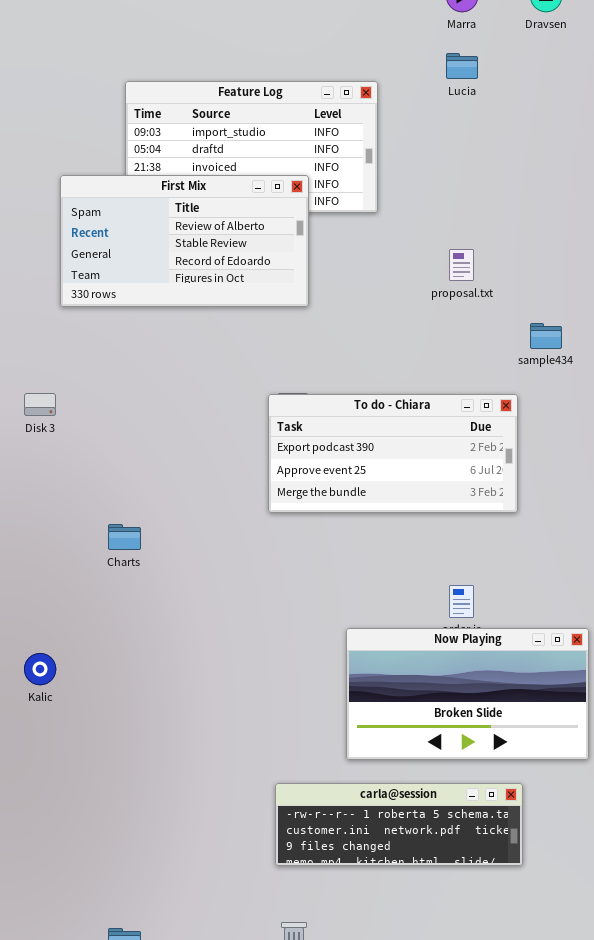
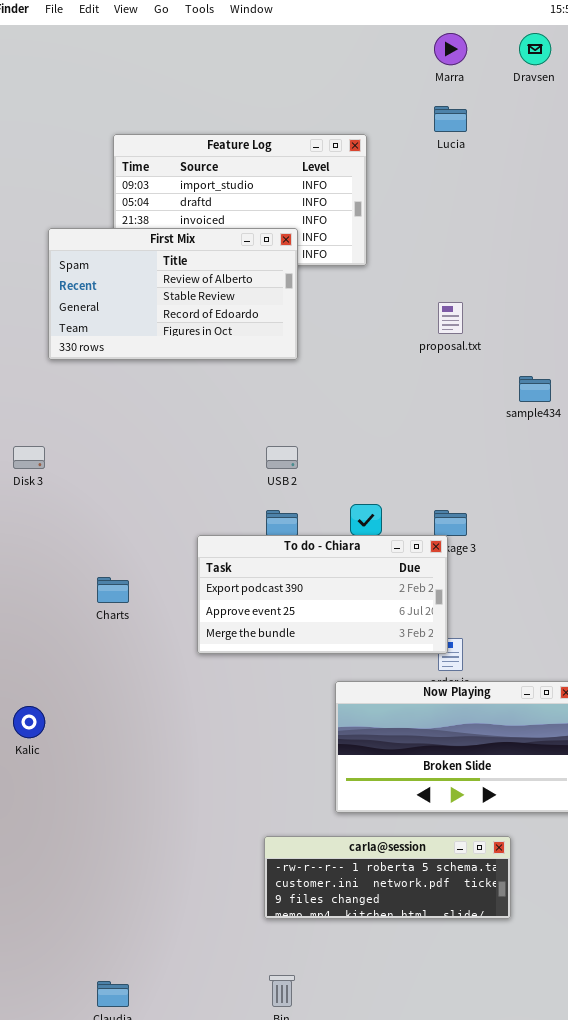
To do - Chiara: [268,394,518,513] -> [197,535,448,654], moved

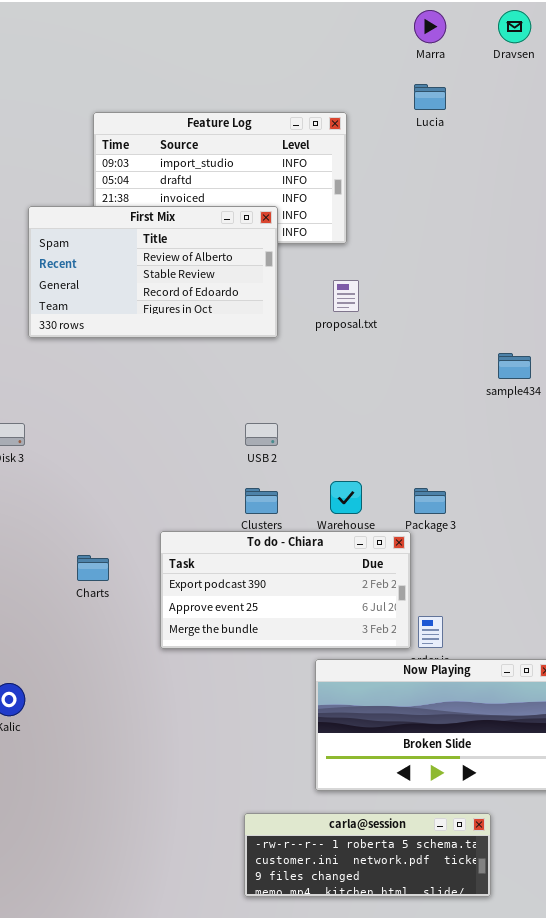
proposal.txt: [438,302,463,334] -> [333,280,359,312], moved
To do - Chiara: [197,535,448,654] -> [160,531,411,649], moved

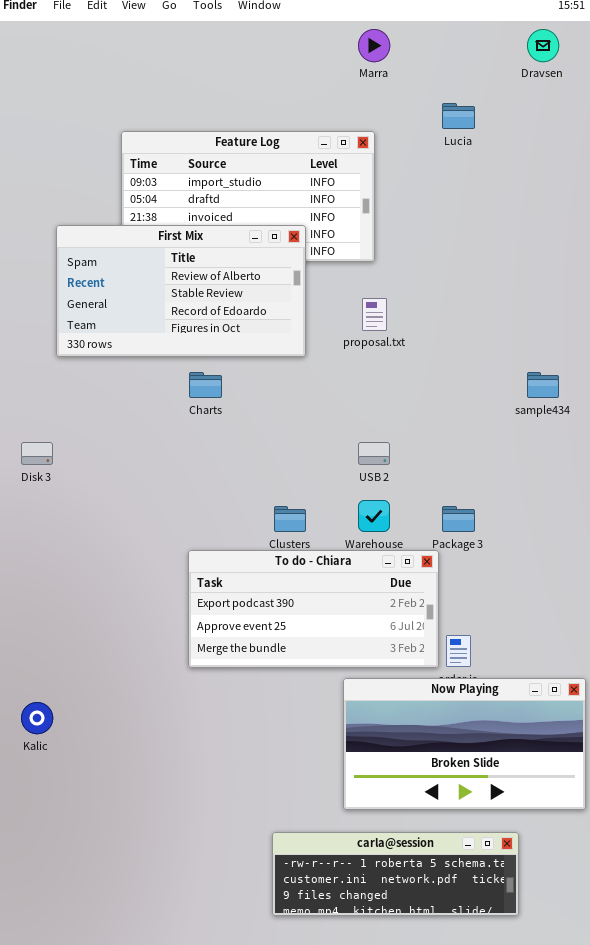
Marra: [414,10,446,43] -> [358,29,390,62], moved
USB 2: [245,423,278,446] -> [358,442,390,465], moved
Charts: [77,555,109,581] -> [189,372,222,398], moved

